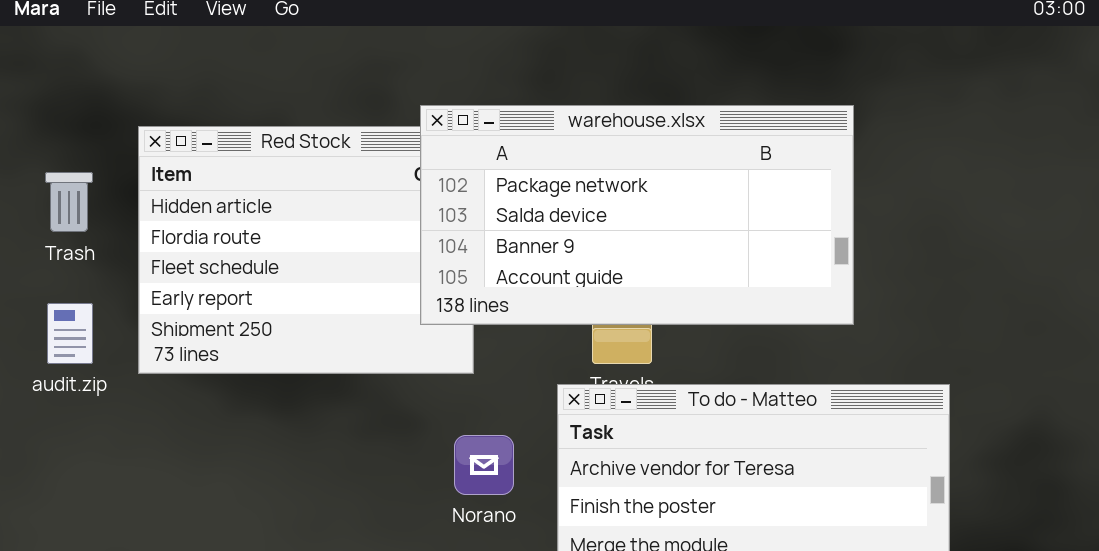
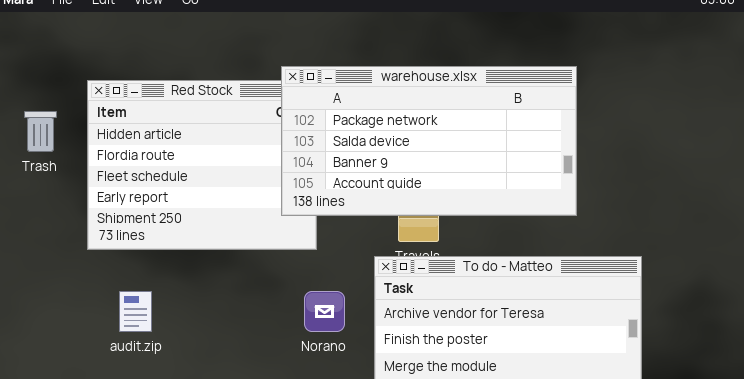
audit.zip: [47,303,93,364] -> [119,291,152,332], moved

